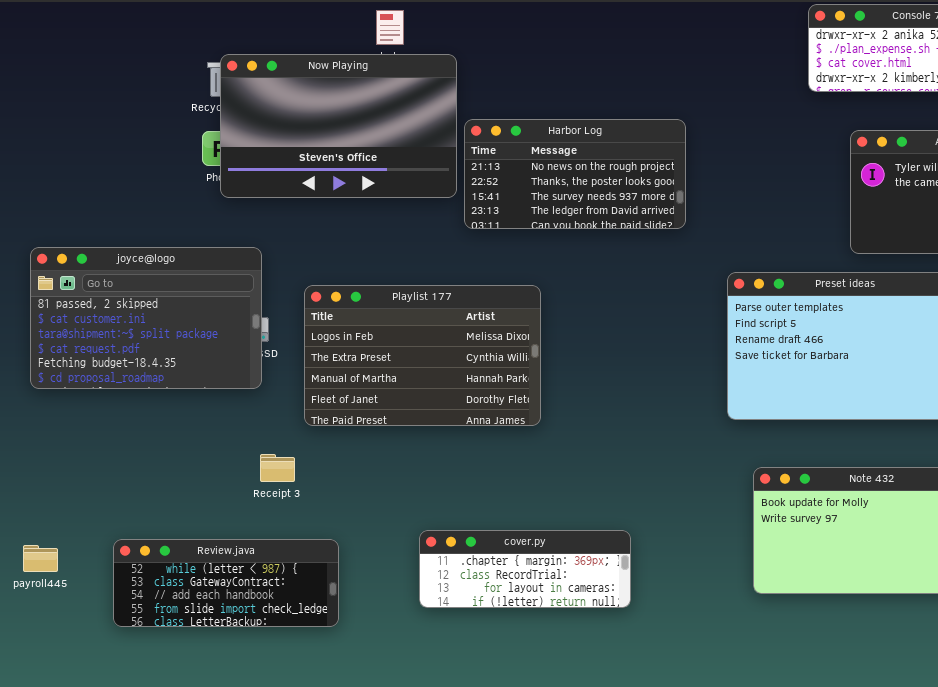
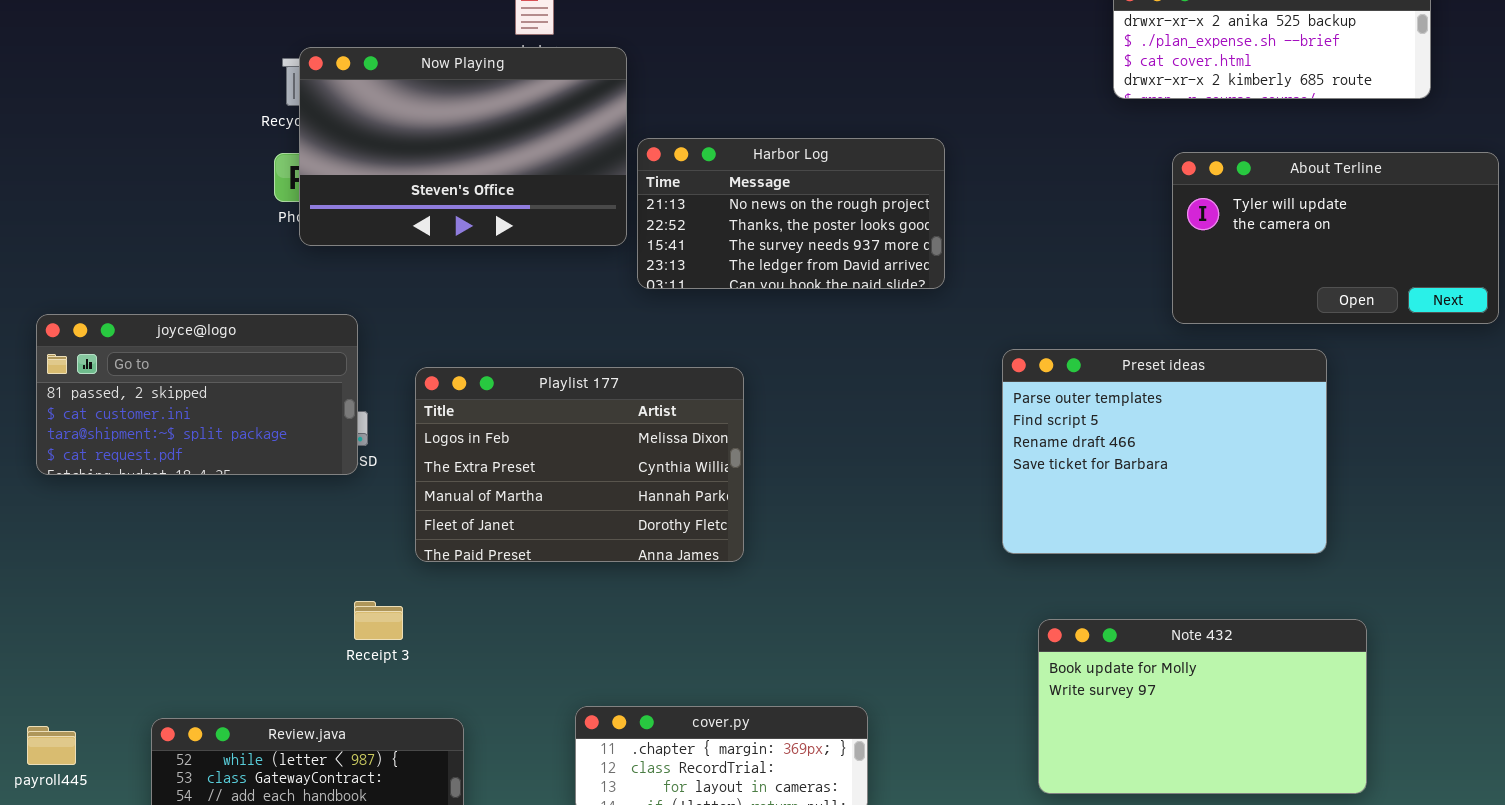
joyce@logo: [30,247,262,389] -> [36,314,358,475], resized

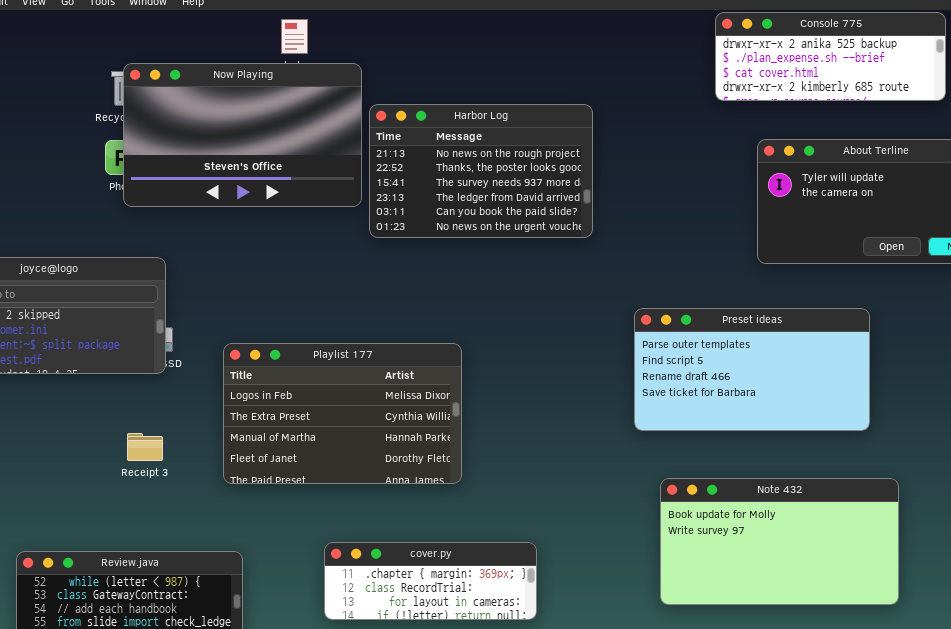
Harbor Log: [637,138,945,289] -> [369,104,593,238], resized
Preset ideas: [1002,349,1327,554] -> [634,308,870,431], resized
Playlist 177: [415,367,744,562] -> [223,343,462,484], moved
Receipt 3: [354,601,403,640] -> [127,433,163,461], moved

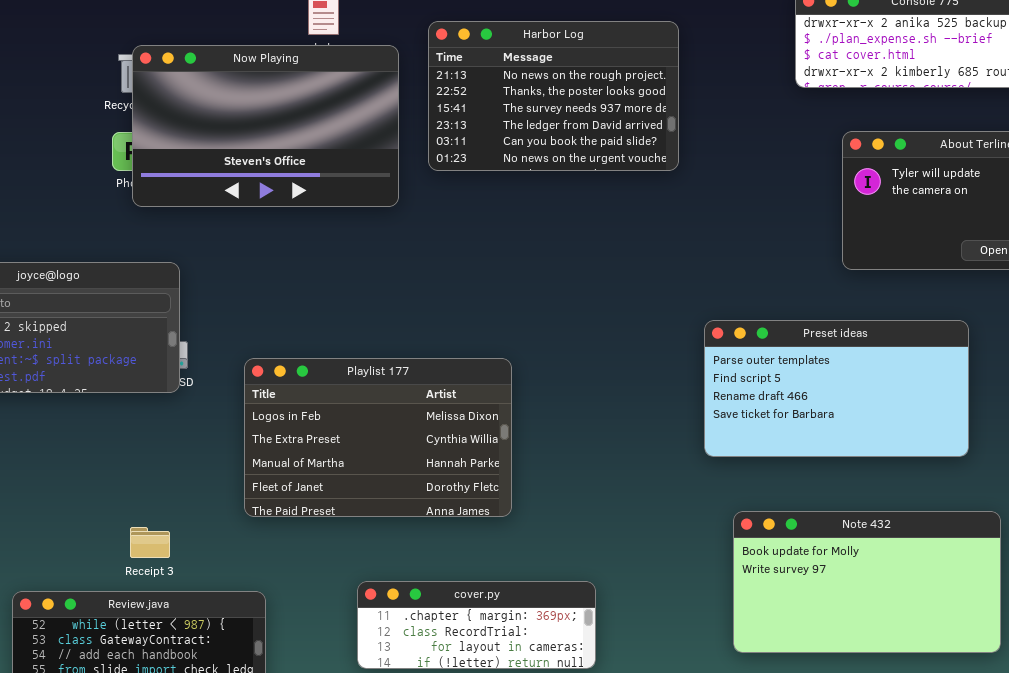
Harbor Log: [369,104,593,238] -> [428,21,679,171], moved
Receipt 3: [127,433,163,461] -> [130,527,170,558], moved

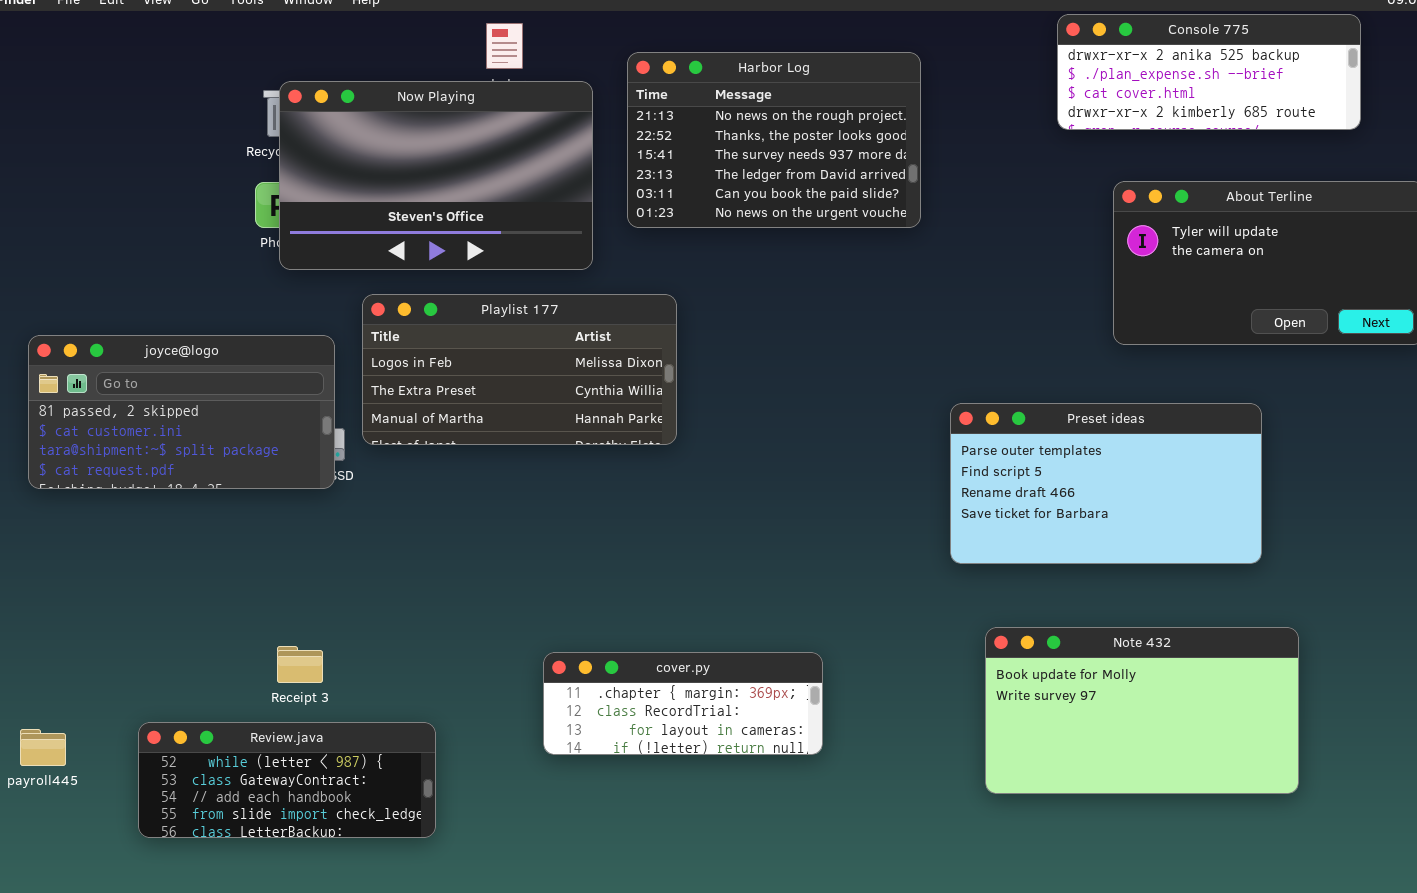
Playlist 177: [244,358,512,517] -> [362,294,677,445], moved, resized
cover.py: [357,581,596,669] -> [543,652,823,755], moved

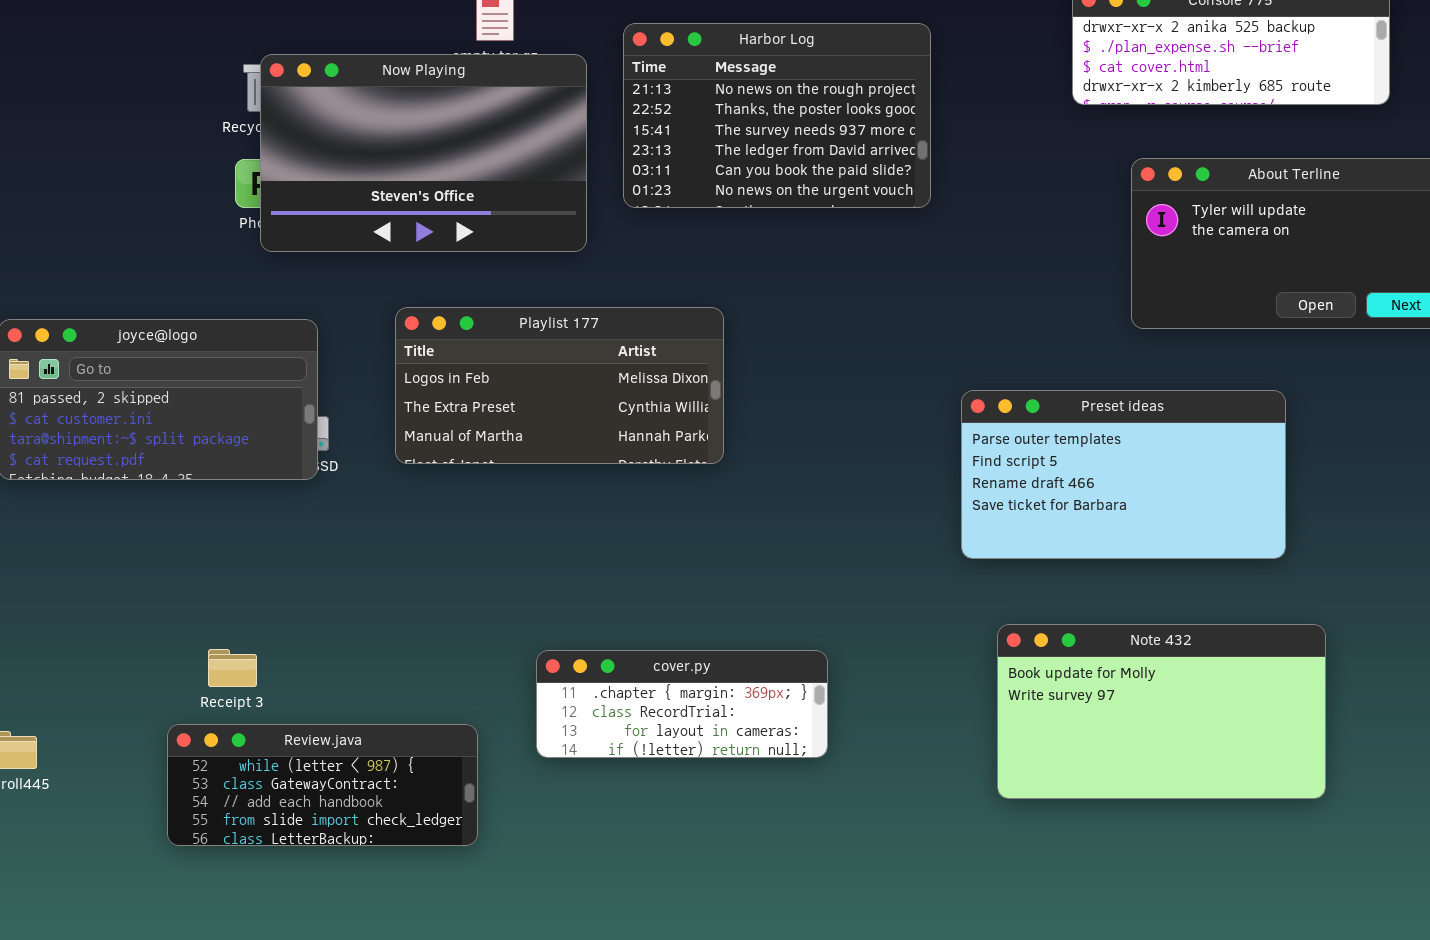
Playlist 177: [362,294,677,445] -> [395,307,724,464], moved
Receipt 3: [277,646,323,683] -> [208,649,257,687], moved
Review.java: [138,722,436,838] -> [167,724,478,846], moved

